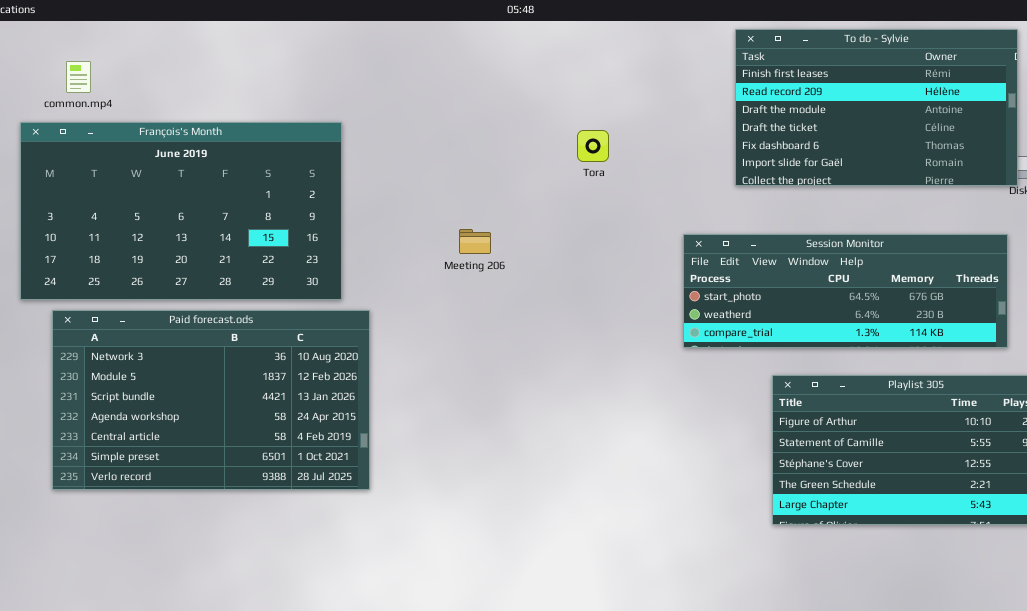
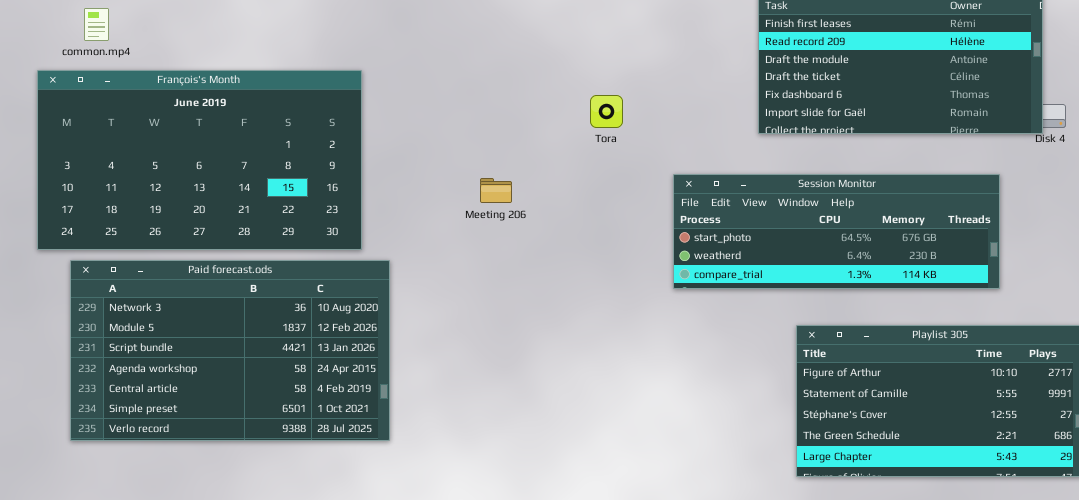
Tora: [577,130,609,162] -> [590,95,623,128], moved
Session Monitor: [683,234,1008,348] -> [673,174,1000,289], moved

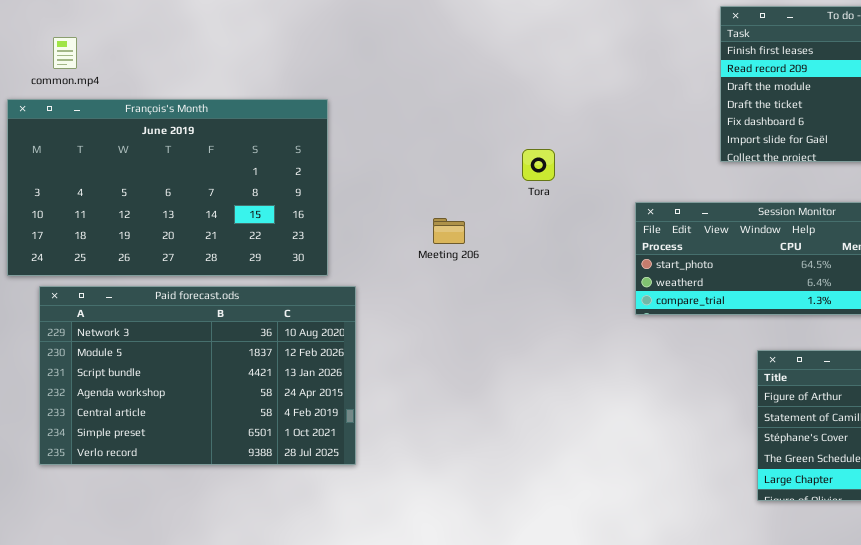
Tora: [590,95,623,128] -> [522,149,555,181], moved
Meeting 206: [480,178,512,203] -> [433,218,465,244], moved

